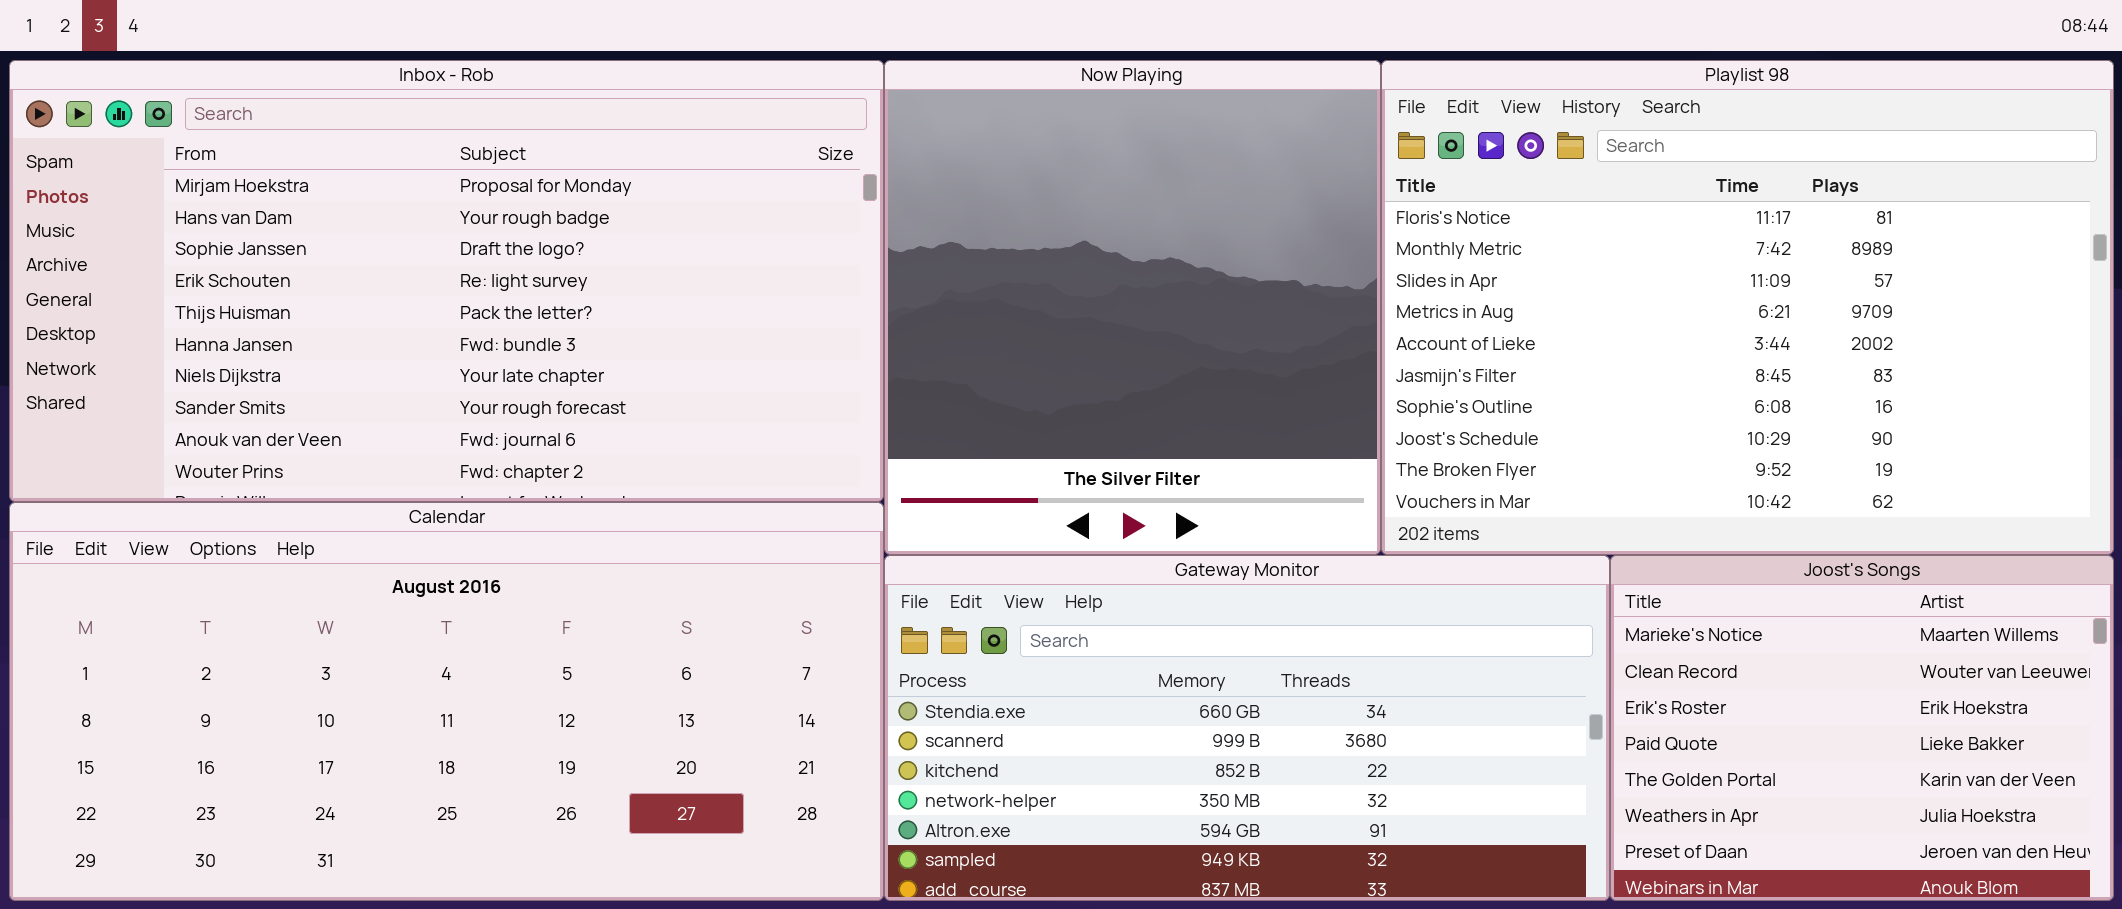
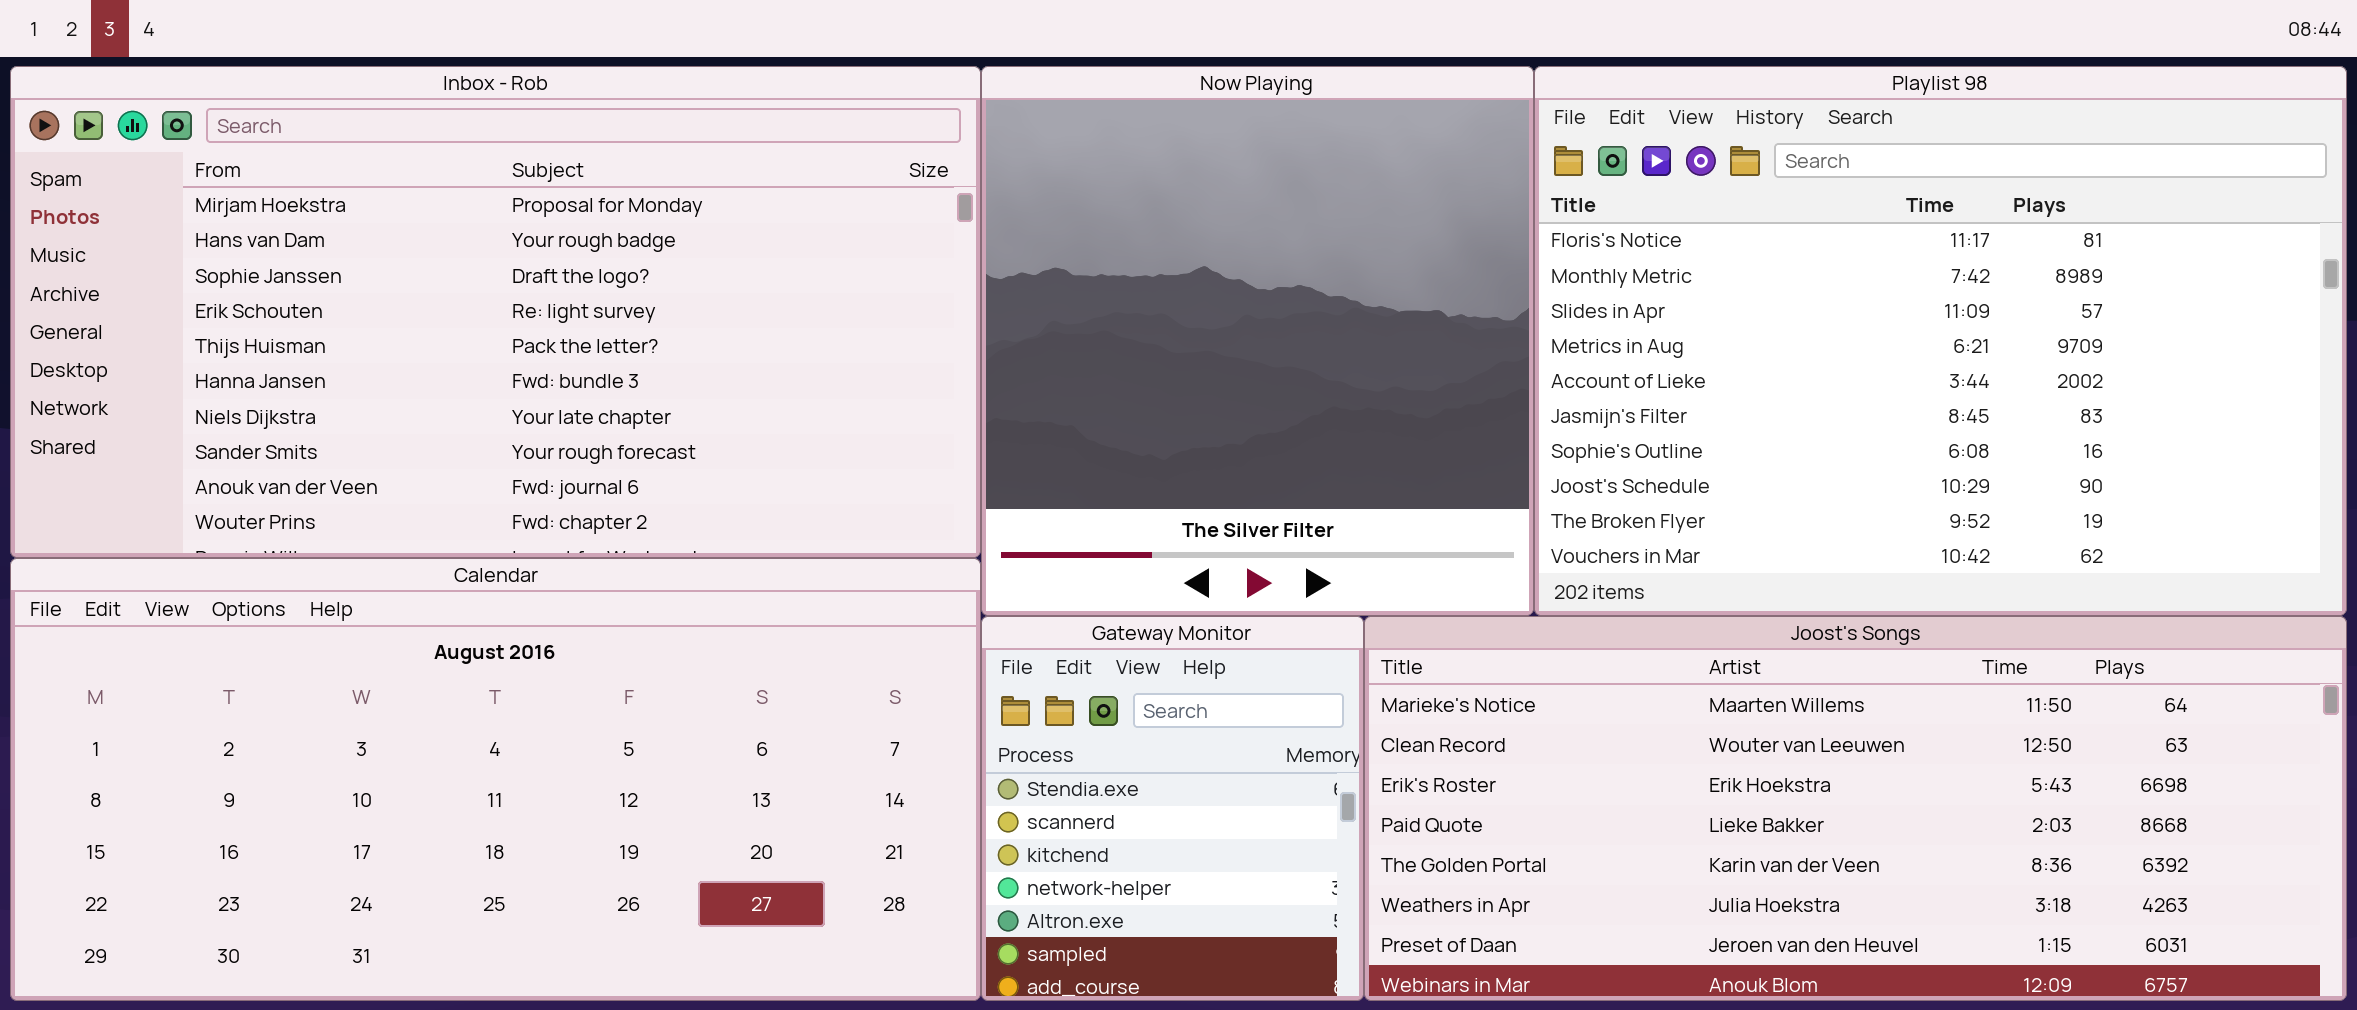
Gateway Monitor: [884,555,1610,901] -> [981,616,1364,1001], resized
Joost's Songs: [1610,555,2114,901] -> [1364,616,2347,1001], resized

